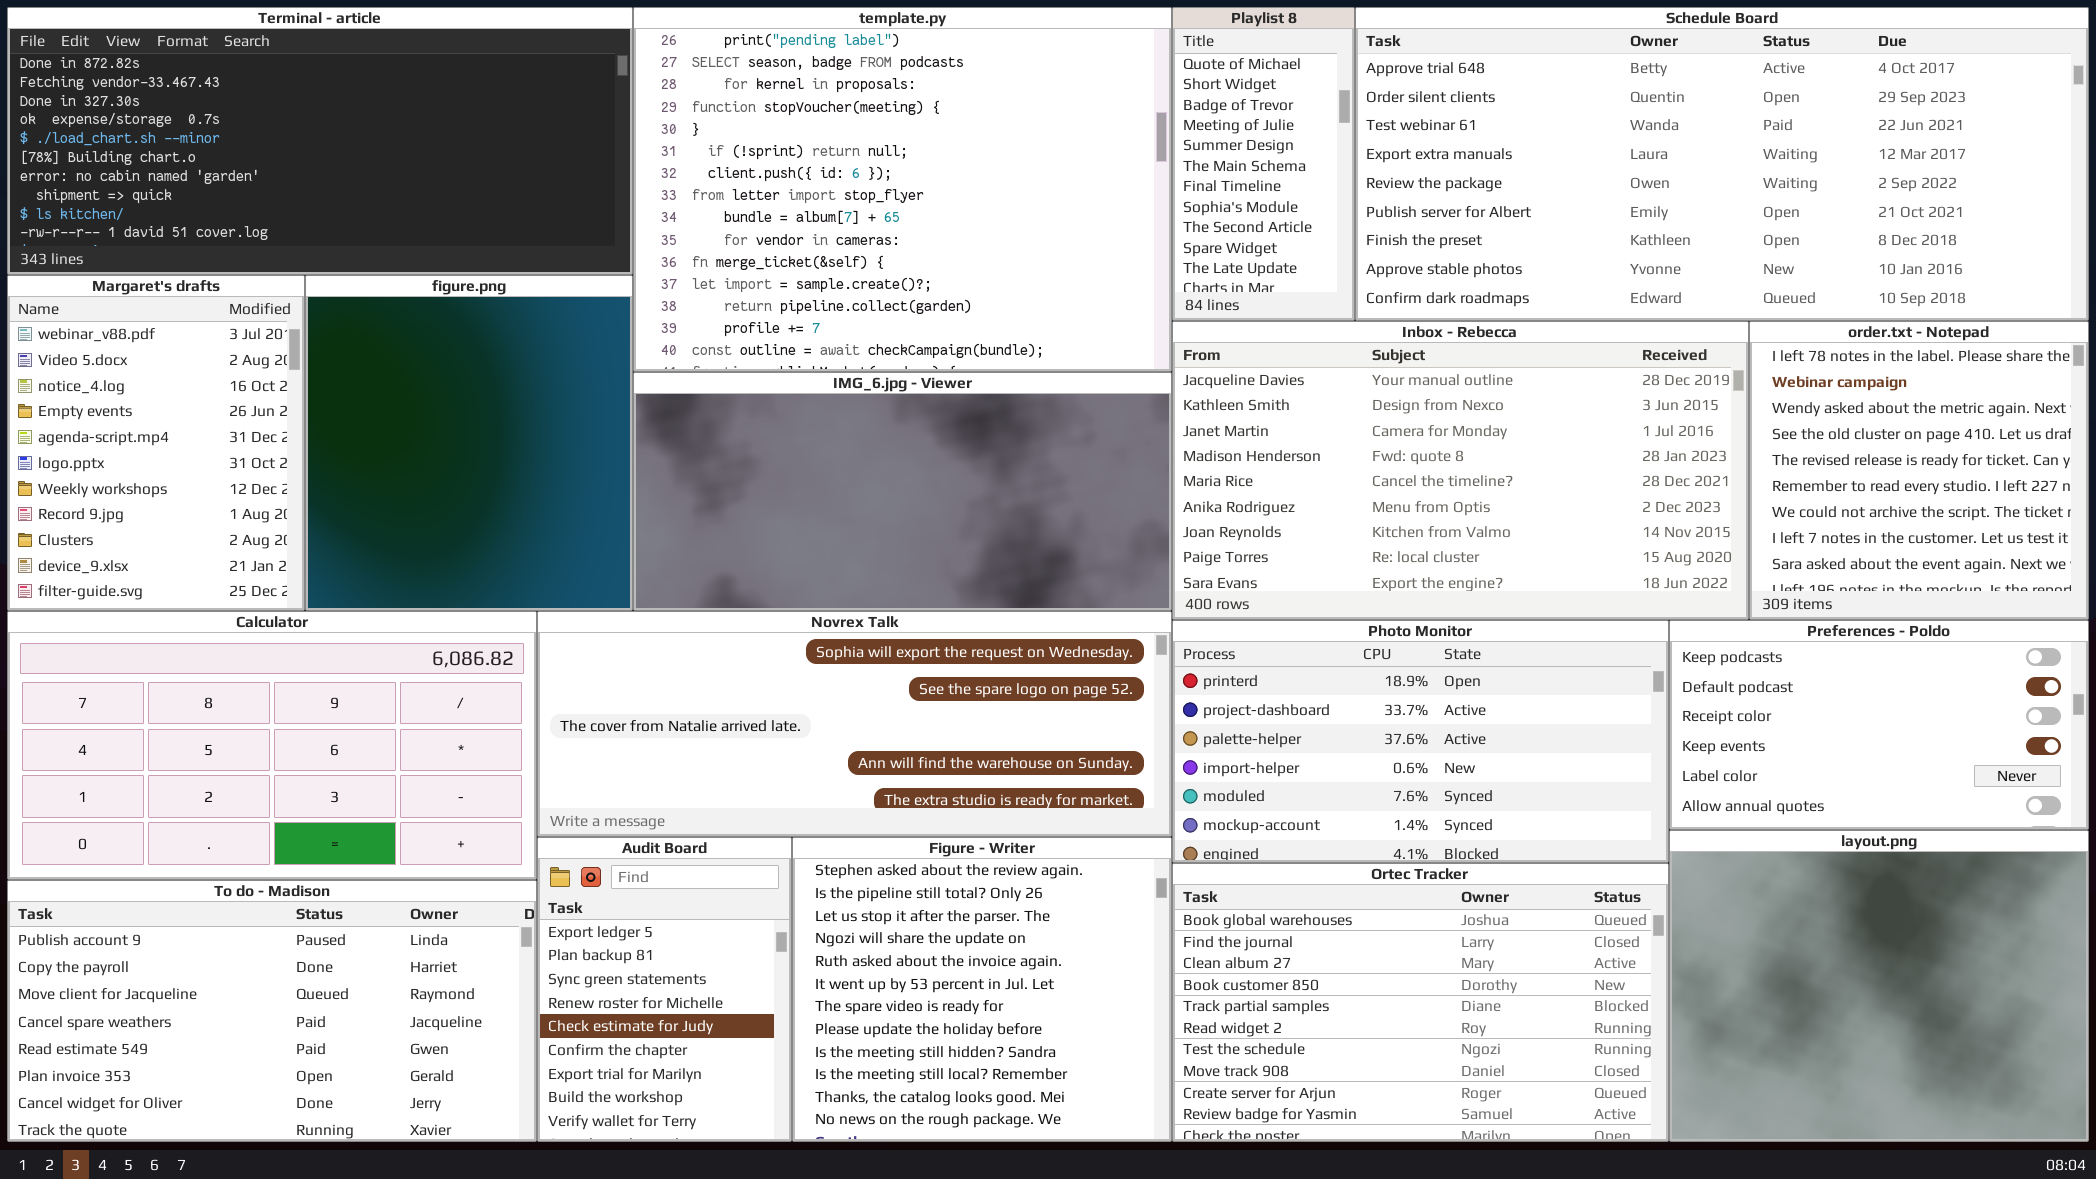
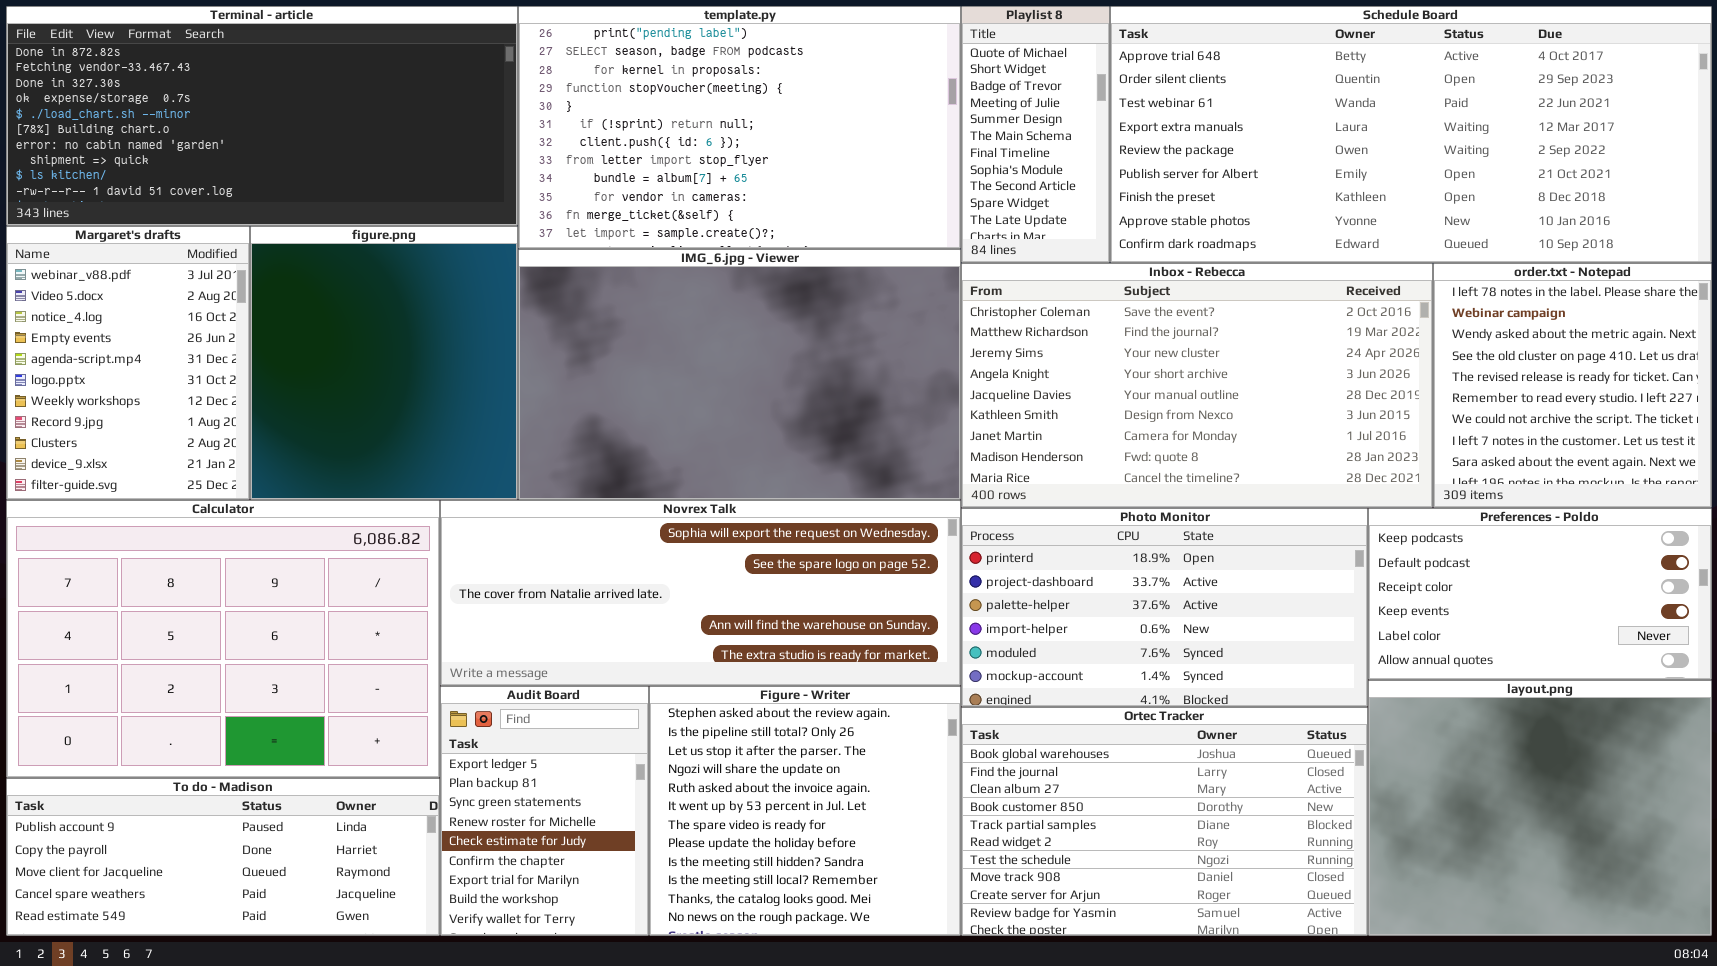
template.py: [633,7,1172,372] -> [518,6,961,249], resized
Inbox - Rebecca: [1172,321,1749,620] -> [961,263,1433,508], scrolled up 4 rows
IMG_6.jpg - Viewer: [633,372,1172,611] -> [518,249,961,500], resized
Calculator: [7,611,537,880] -> [6,500,440,778], resized
To do - Madison: [7,880,537,1142] -> [6,778,440,936], resized

